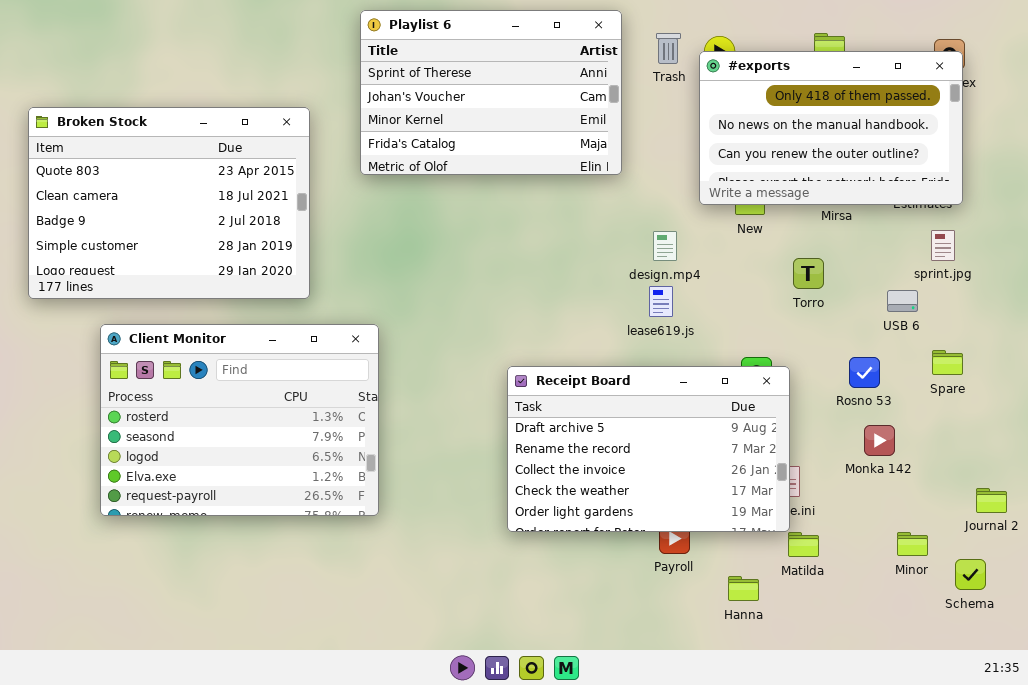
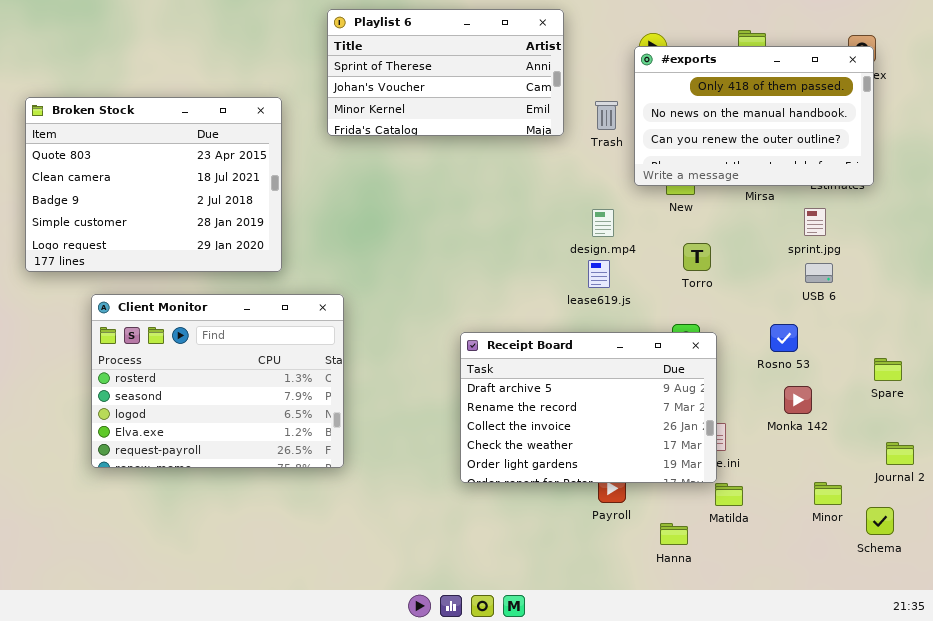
Playlist 6: [360,10,622,175] -> [327,9,564,136], resized
Trash: [656,33,681,64] -> [595,101,618,130], moved
sprint.jpg: [931,230,955,261] -> [804,208,826,236], moved
Torro: [793,258,824,289] -> [683,243,711,271], moved
Spare: [932,350,963,375] -> [874,358,902,381], moved

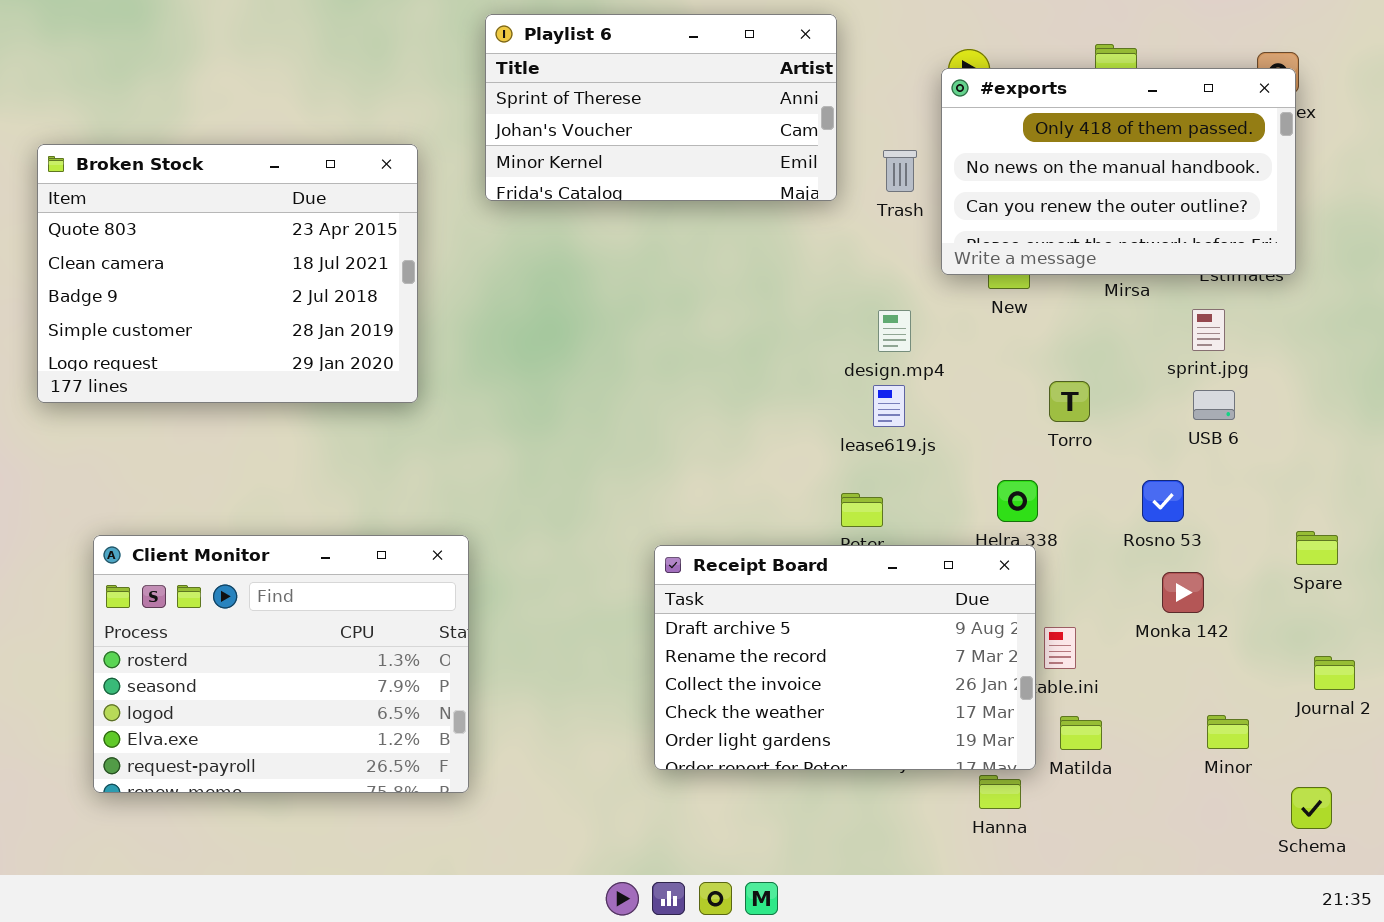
Torro: [683,243,711,271] -> [1049,381,1090,422], moved
Client Monitor: [91,294,344,468] -> [93,535,469,793], moved
Receipt Board: [460,332,717,483] -> [654,545,1036,770], moved
Schema: [866,507,894,535] -> [1291,787,1332,829], moved

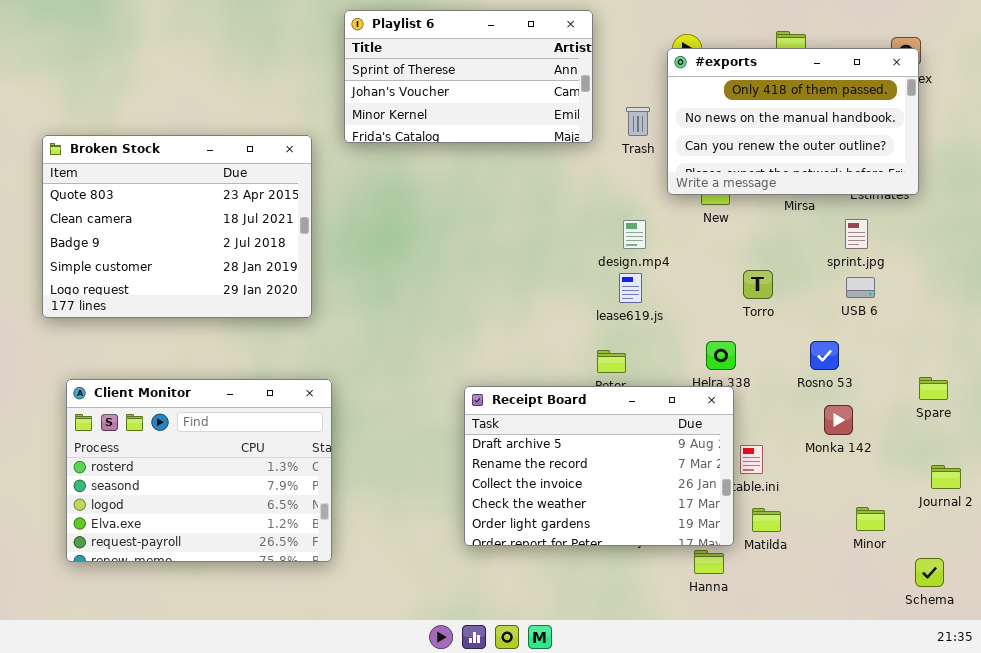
Broken Stock: [37,144,418,403] -> [42,135,312,318], moved

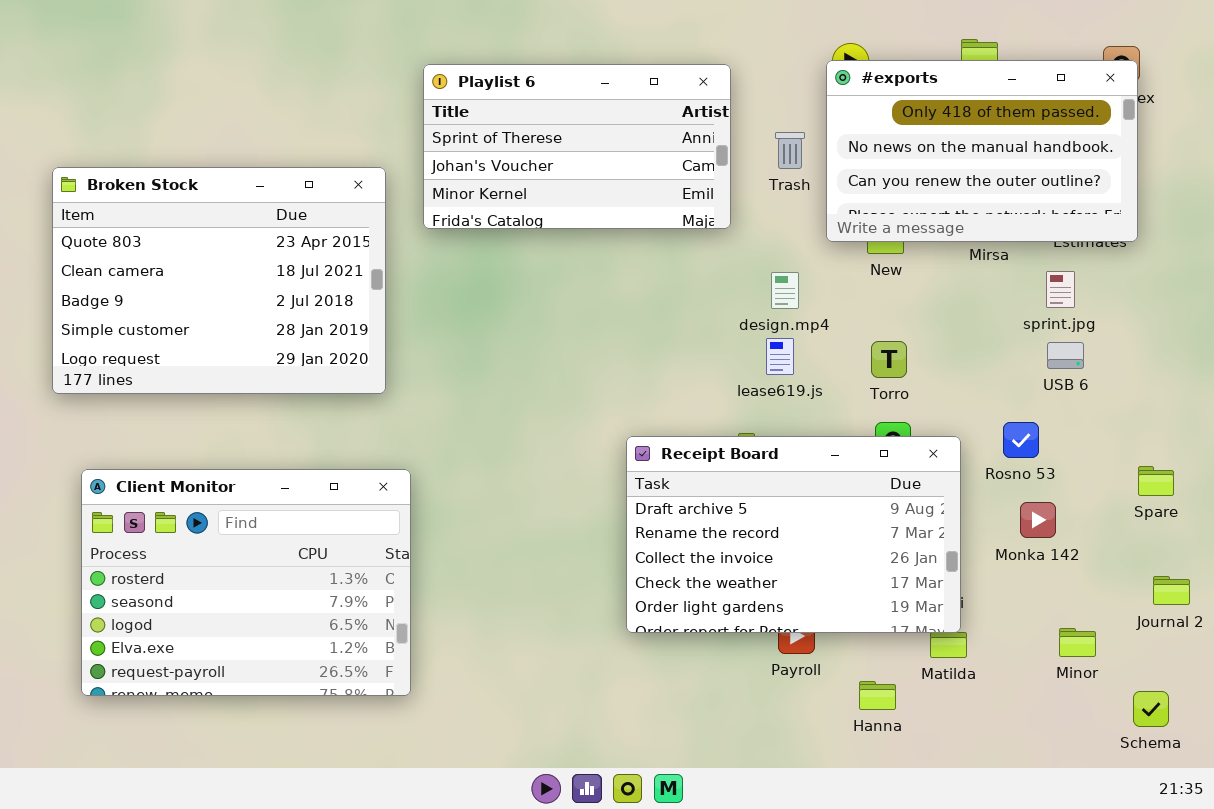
Playlist 6: [344,10,593,143] -> [423,64,731,229], moved
Torro: [743,270,773,299] -> [871,341,907,378], moved
Receipt Board: [464,386,734,546] -> [626,436,961,633], moved

